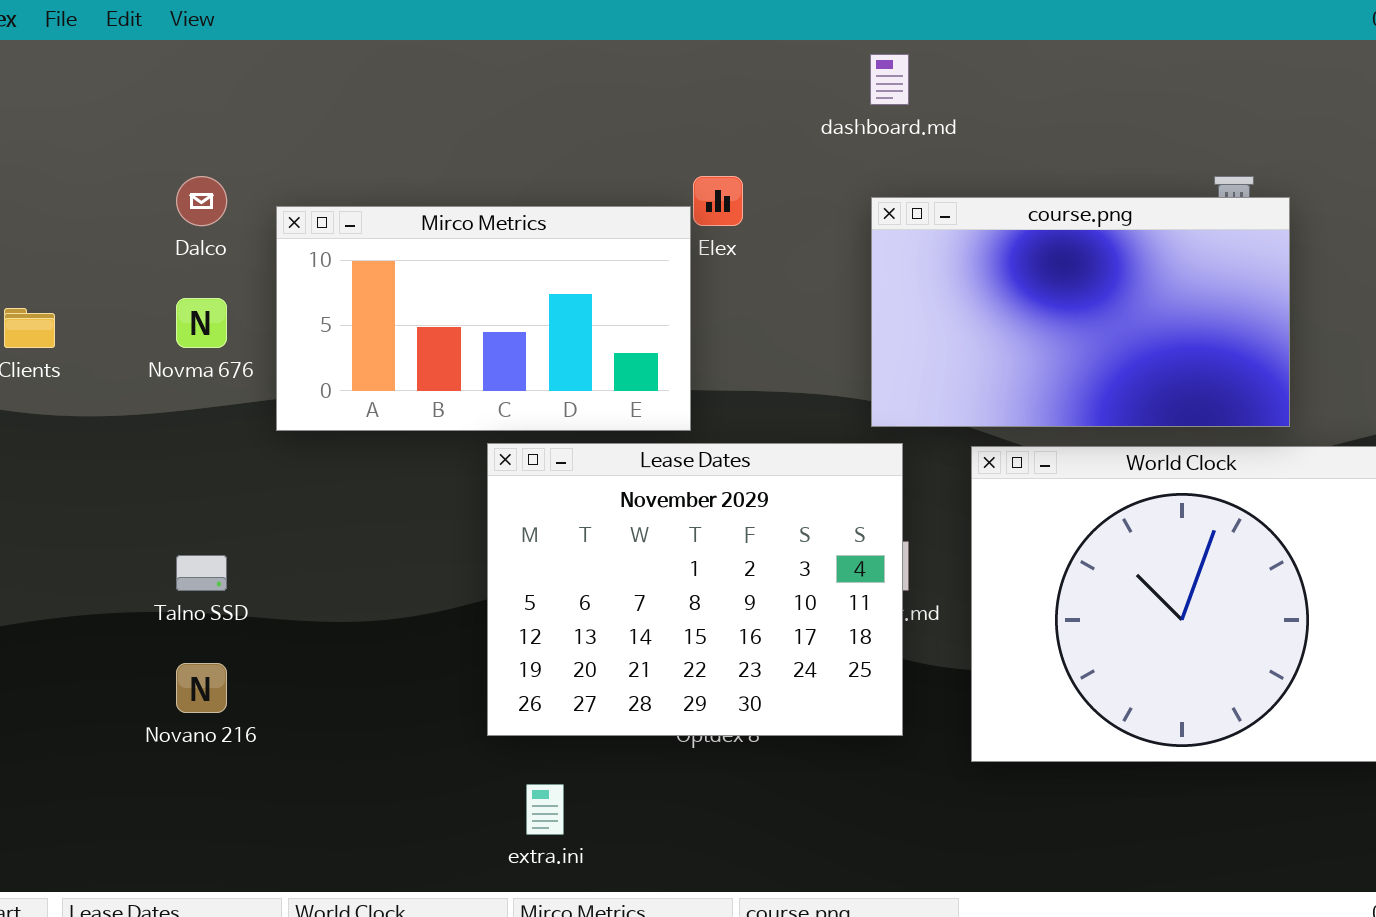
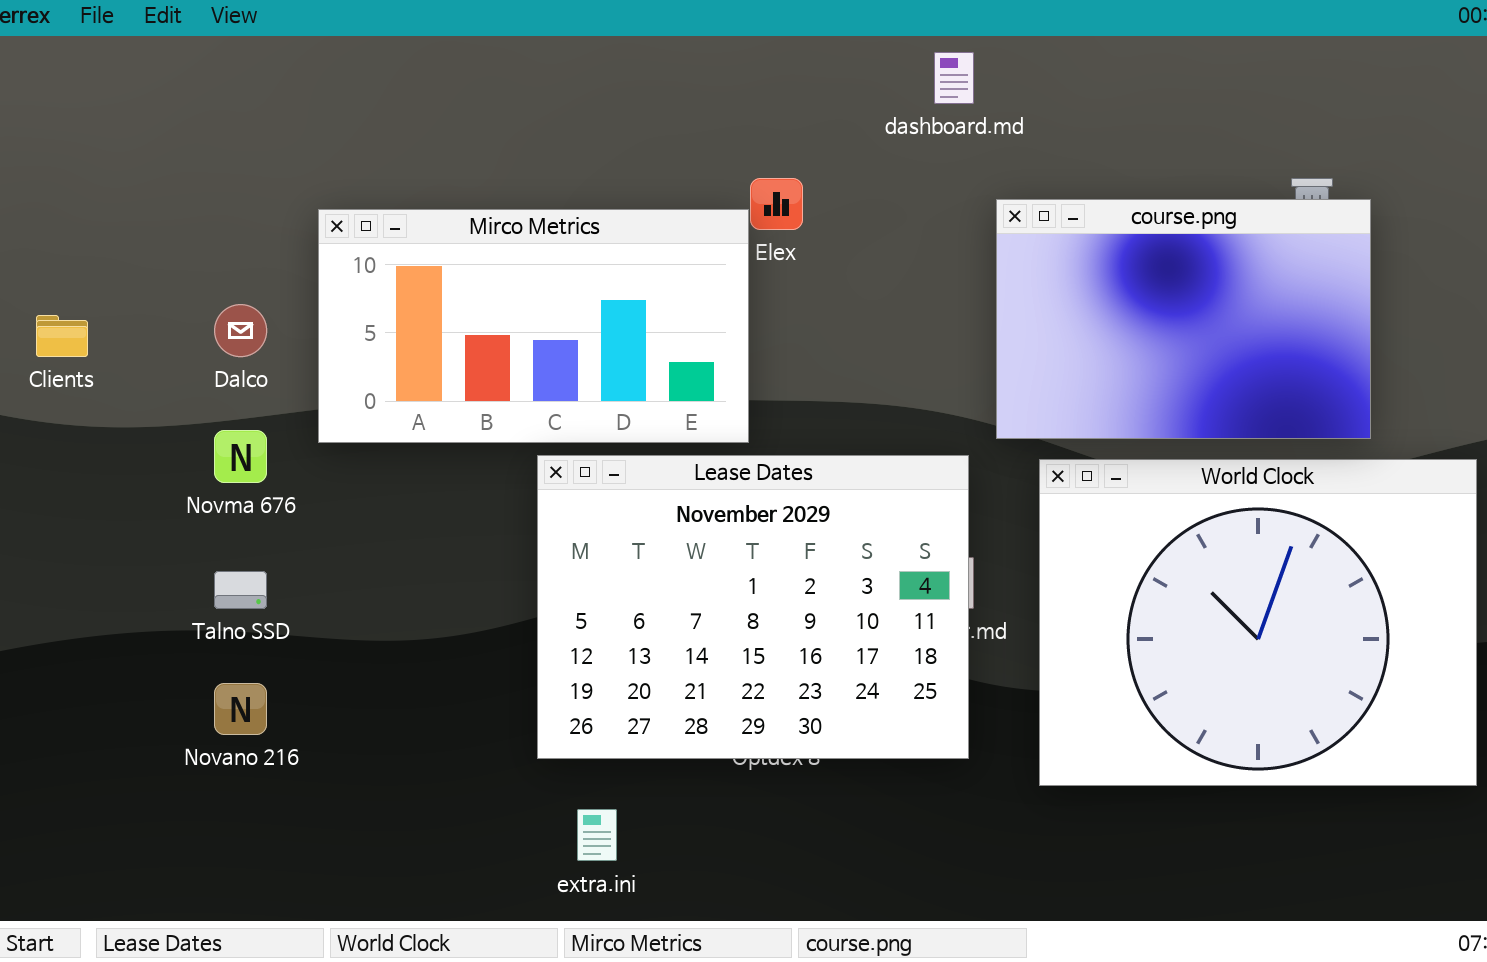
Dalco: [176,176,227,226] -> [214,304,267,357], moved
course.png: [871,197,1290,427] -> [996,199,1371,439], resized
Novma 676: [176,298,227,348] -> [214,430,267,483], moved

